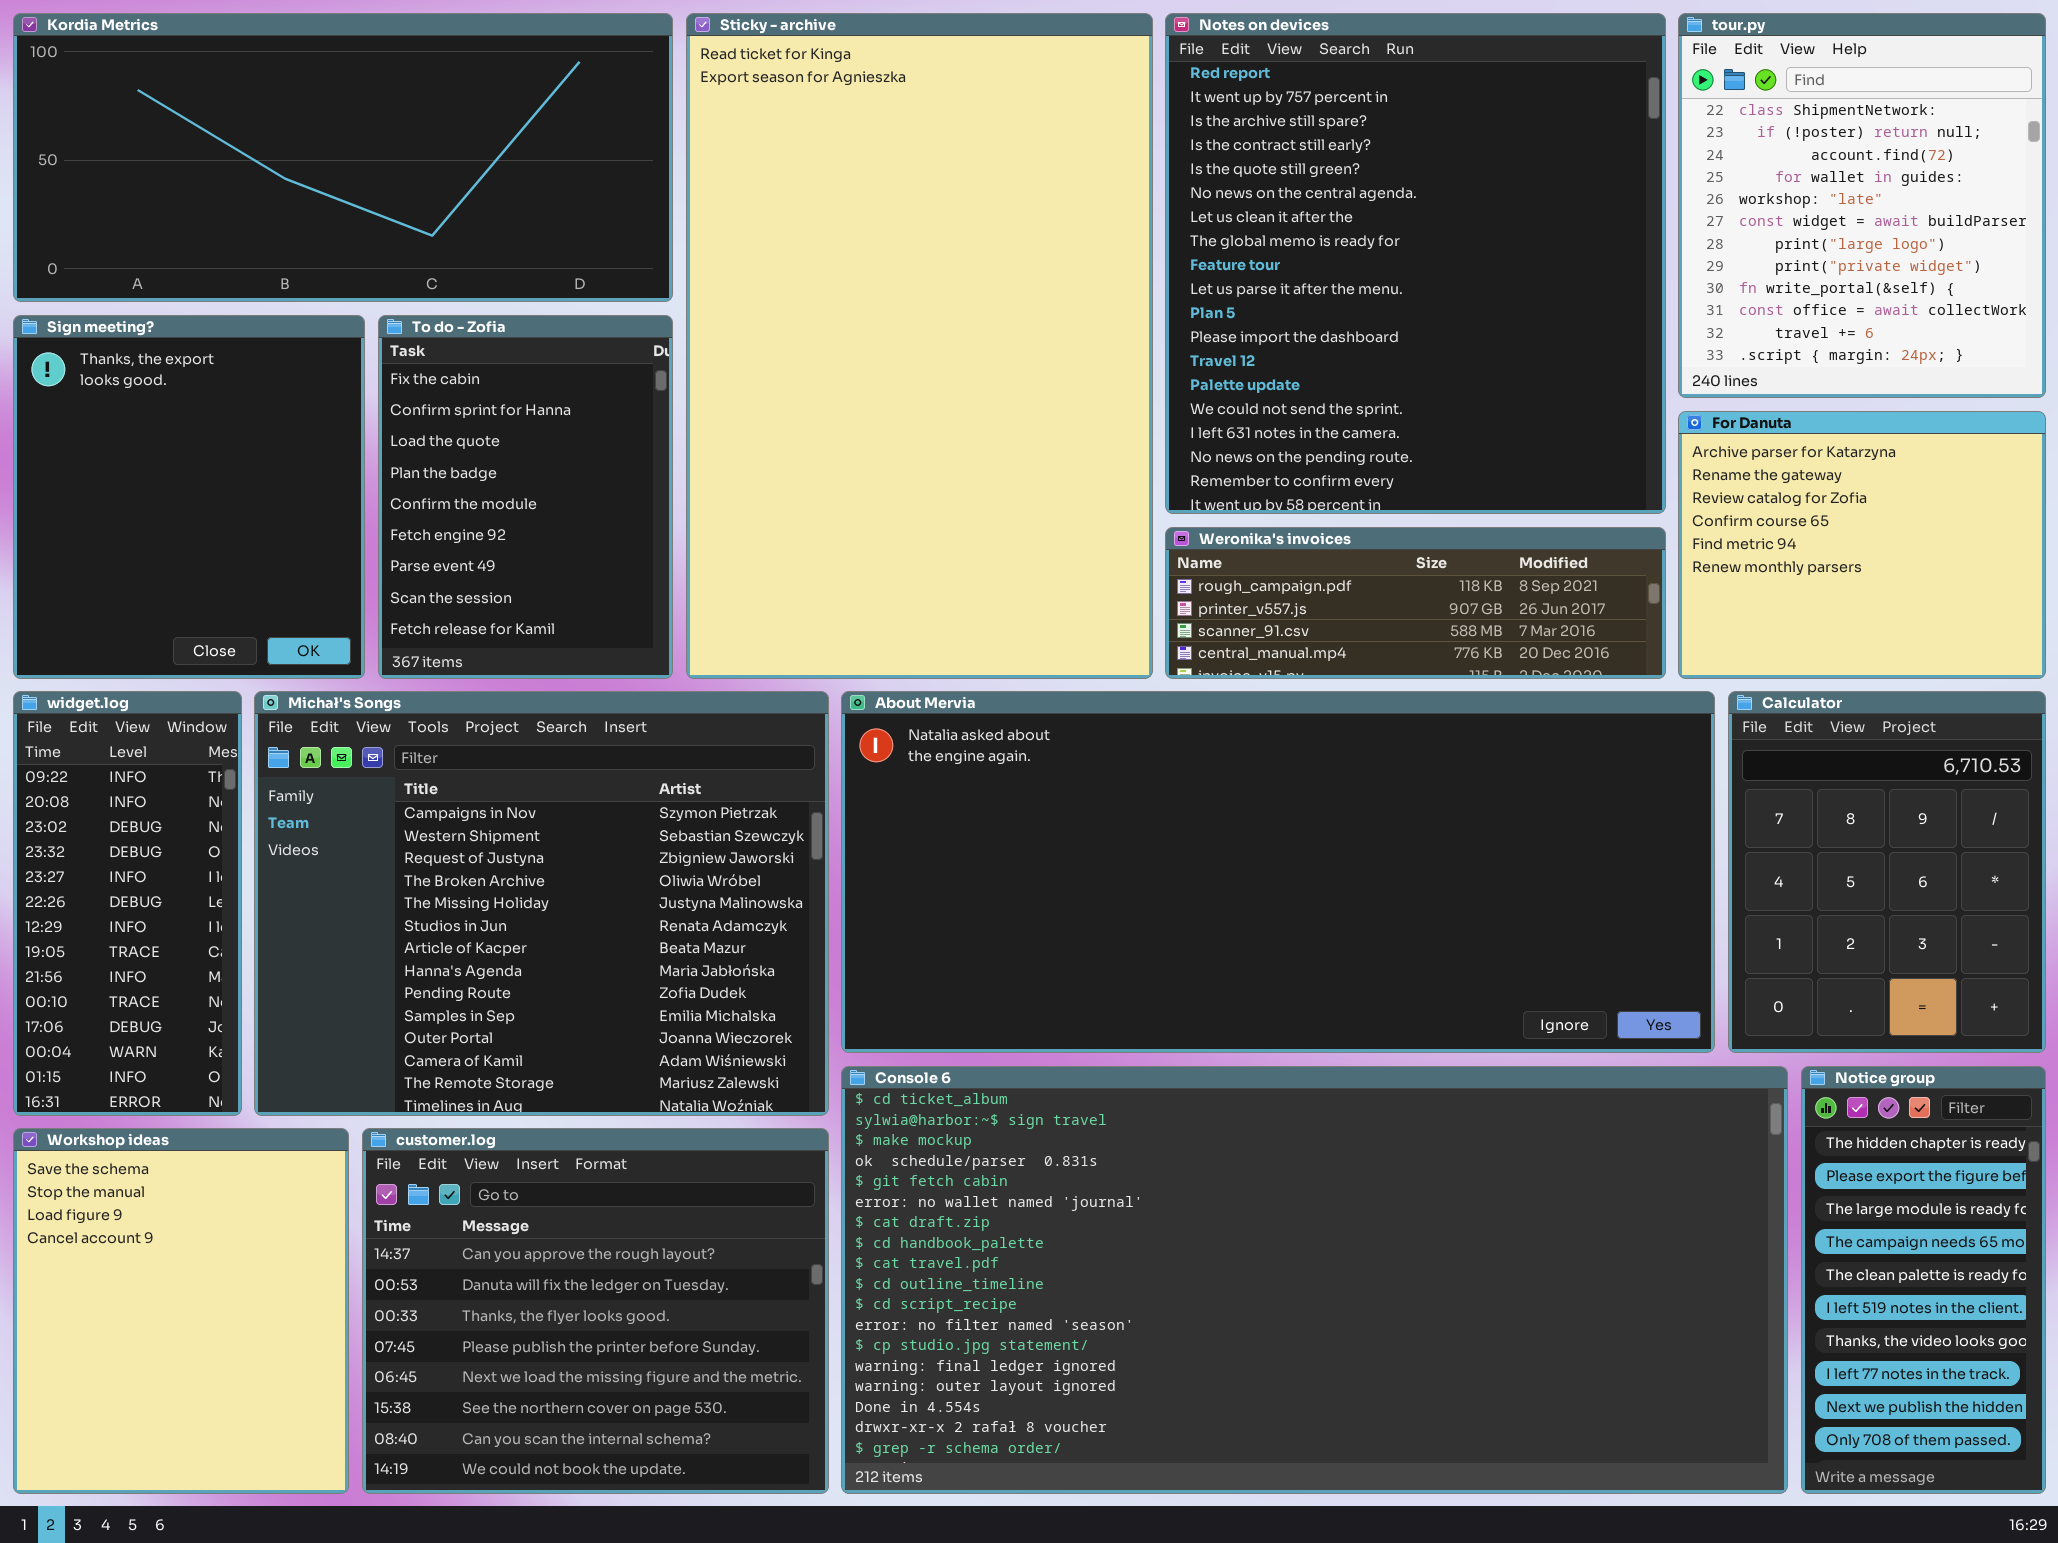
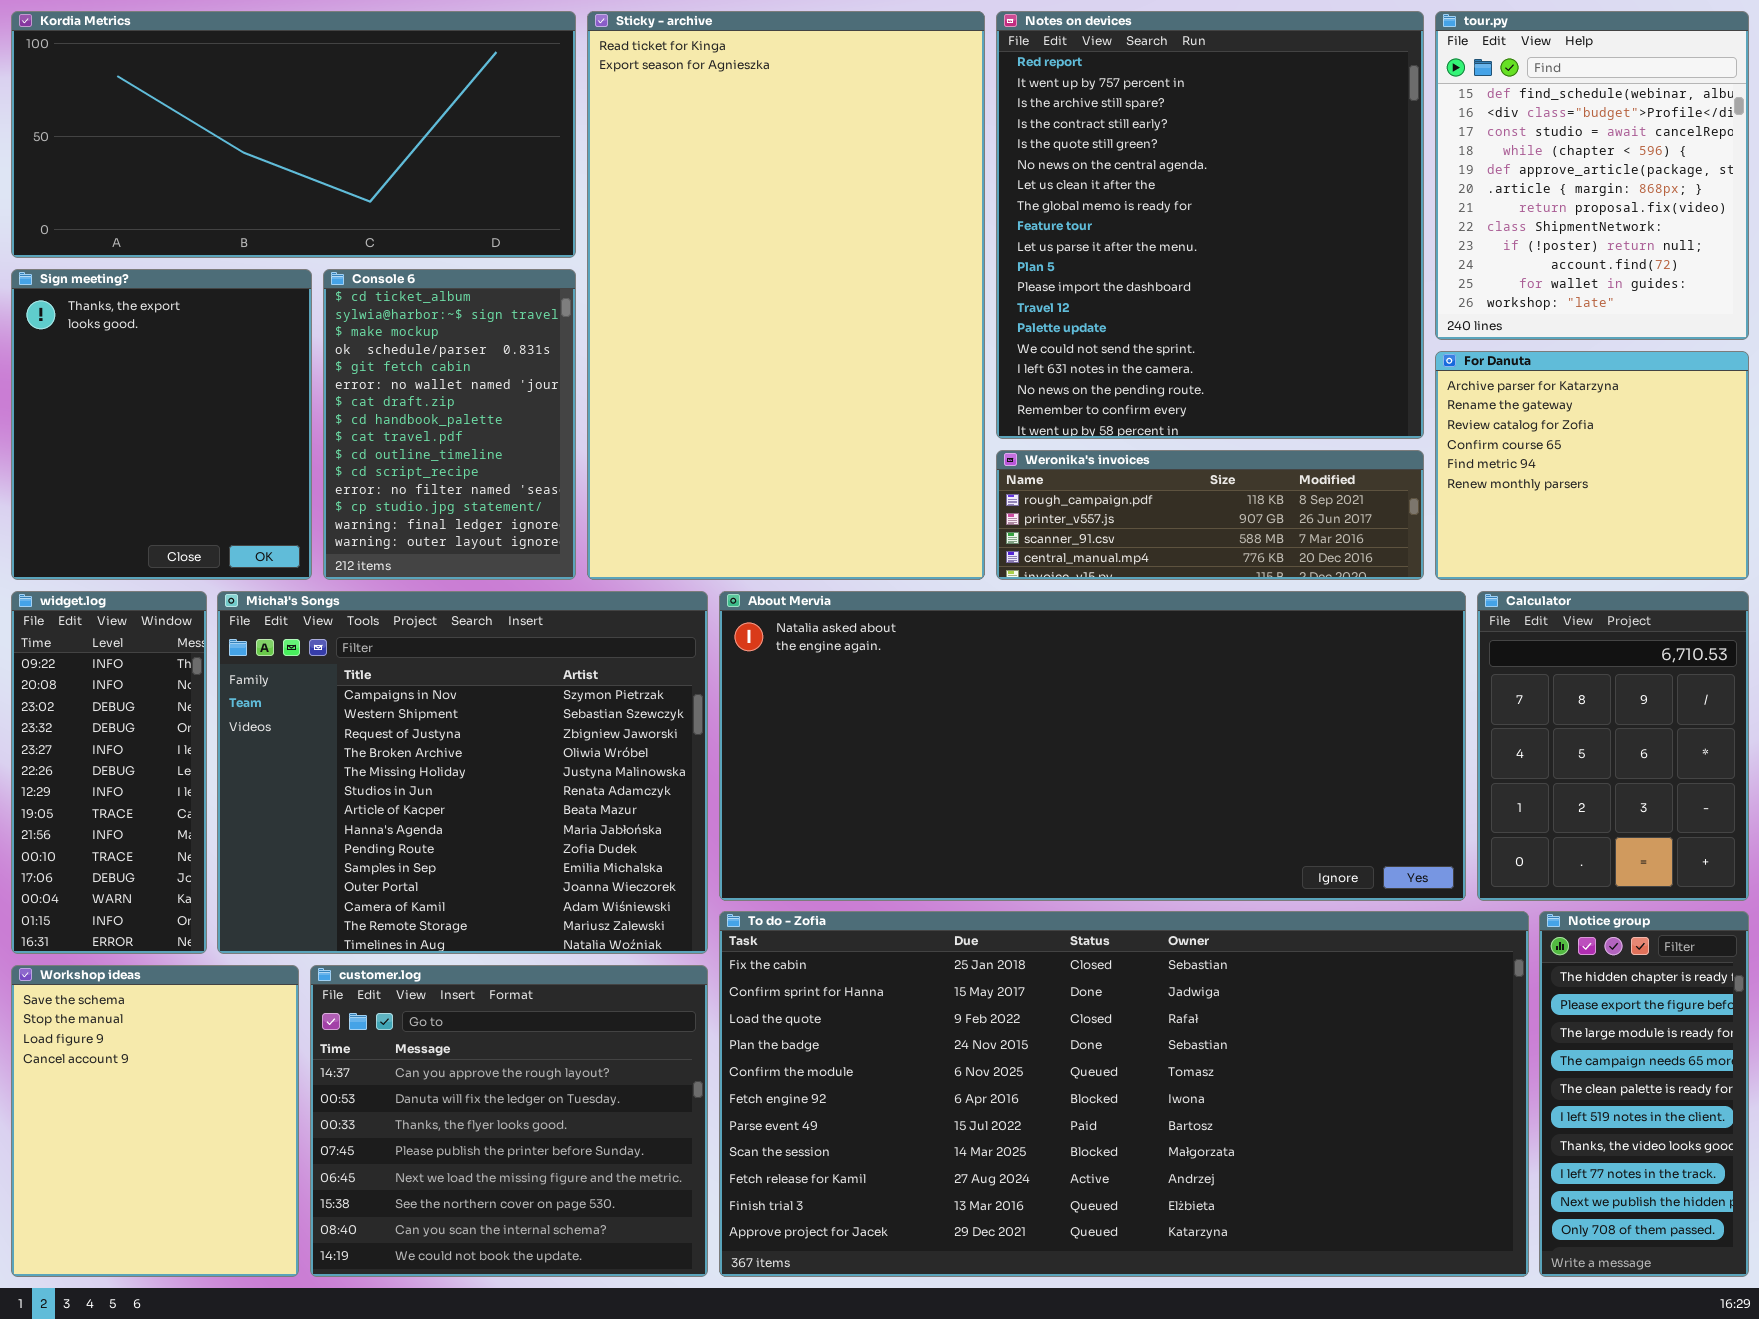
tour.py: [1678,13,2046,398] -> [1435,11,1749,340], scrolled up 7 rows
To do - Zofia: [378,315,673,679] -> [719,911,1529,1277], moved, resized
Console 6: [841,1066,1788,1494] -> [323,269,576,580], moved, resized

